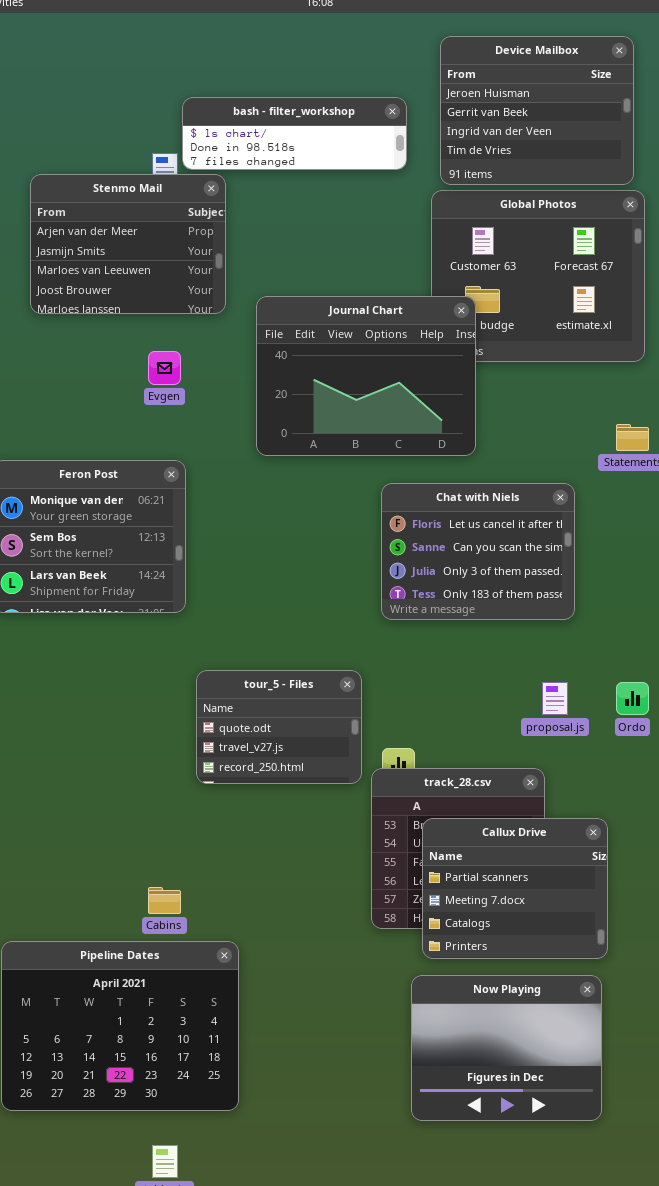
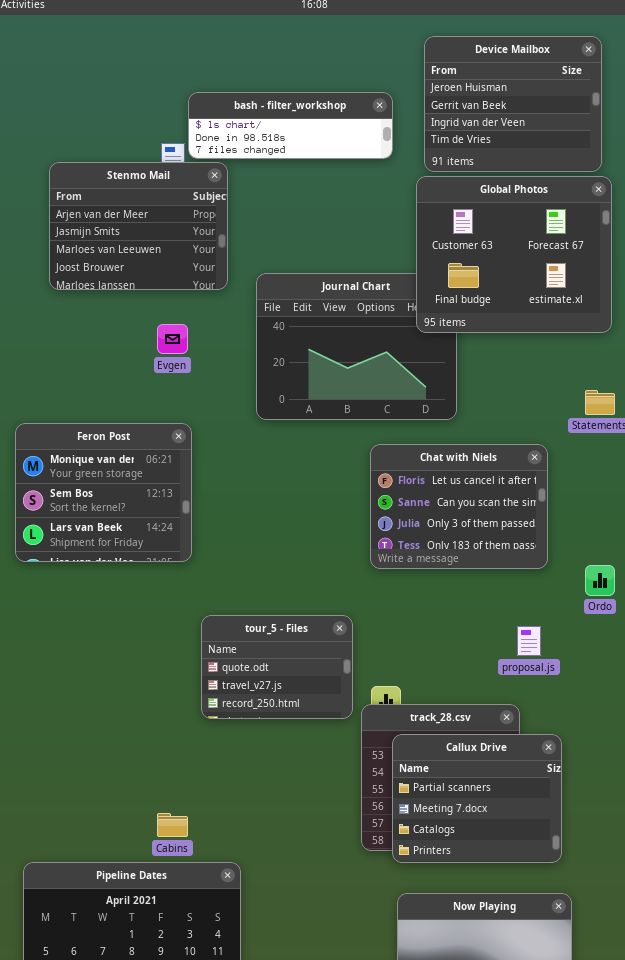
Global Photos: [431,190,645,362] -> [416,176,612,333], raised
Ordo: [616,682,649,715] -> [585,565,615,596], moved
Callux Drive: [422,818,608,959] -> [392,734,562,863], moved

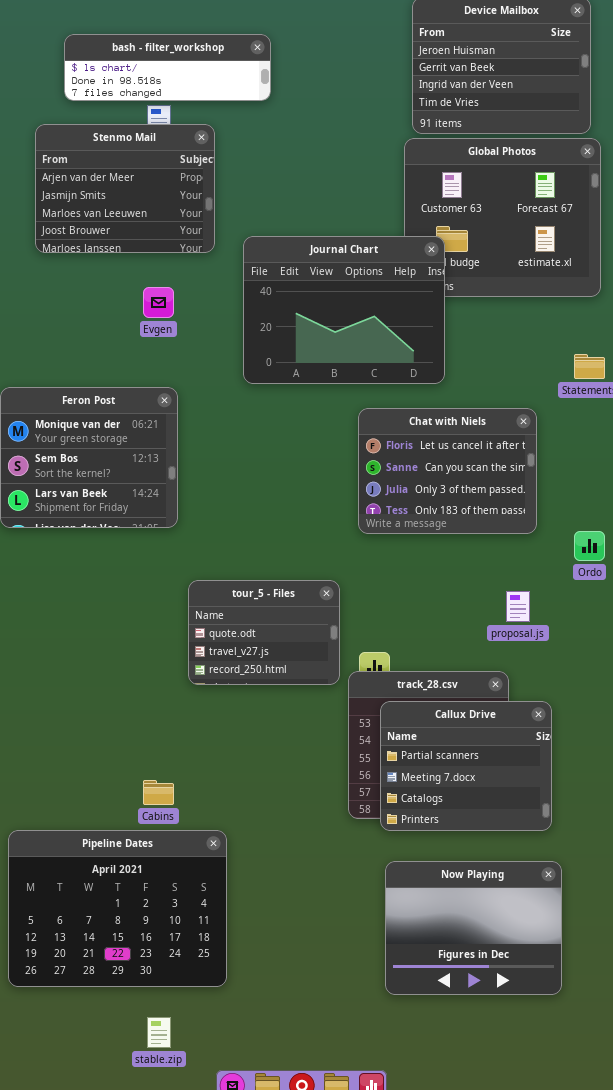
bash - filter_workshop: [188,92,393,159] -> [64,34,271,101], moved
Journal Chart: [256,273,457,420] -> [243,236,445,384], raised

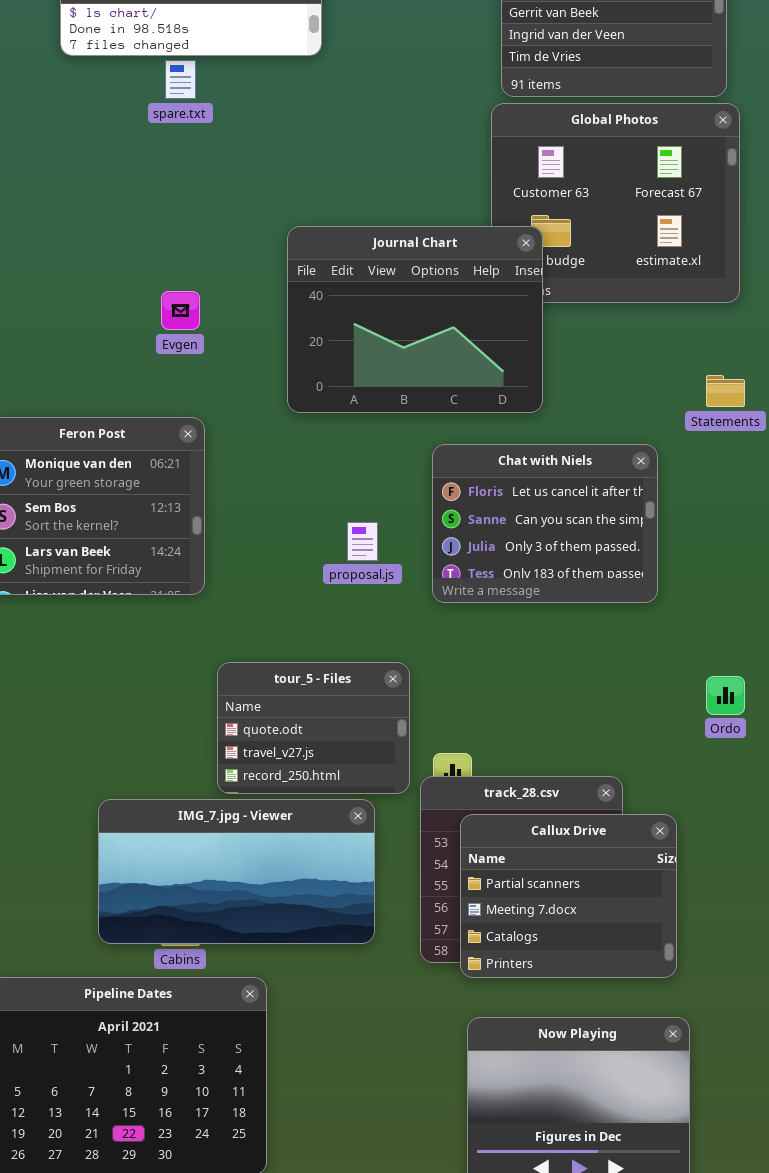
Stenmo Mail: [35,124,215,253] -> none, closed
Ordo: [574,531,605,561] -> [706,676,745,715], moved
proposal.js: [506,591,530,622] -> [347,522,378,561], moved
IMG_7.jpg - Viewer: none -> [98,799,375,944], opened

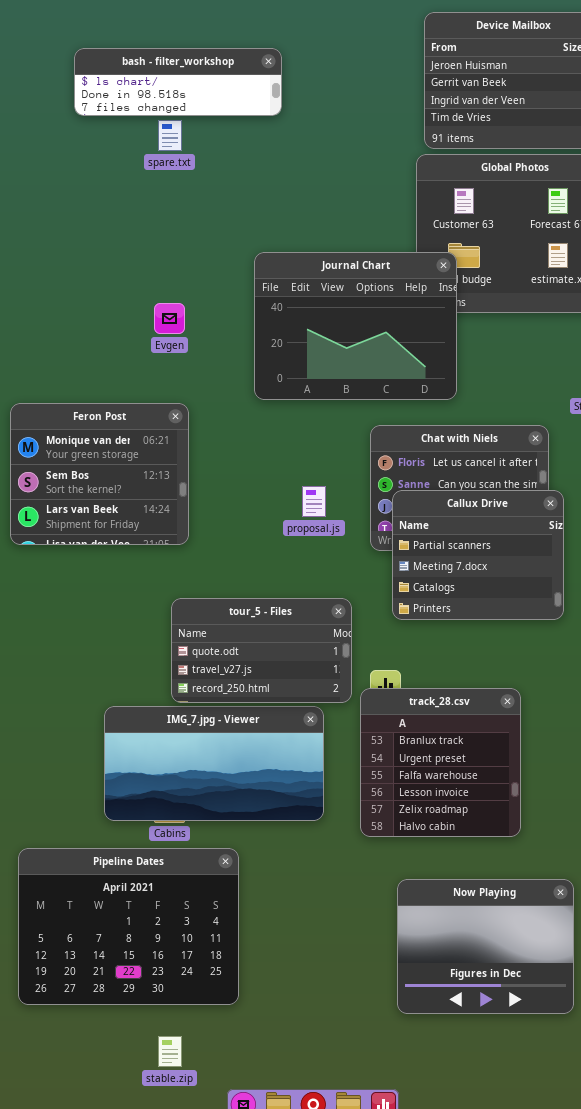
tour_5 - Files: [217,662,410,794] -> [171,598,352,703], resized
Callux Drive: [460,814,677,978] -> [392,490,564,620], moved

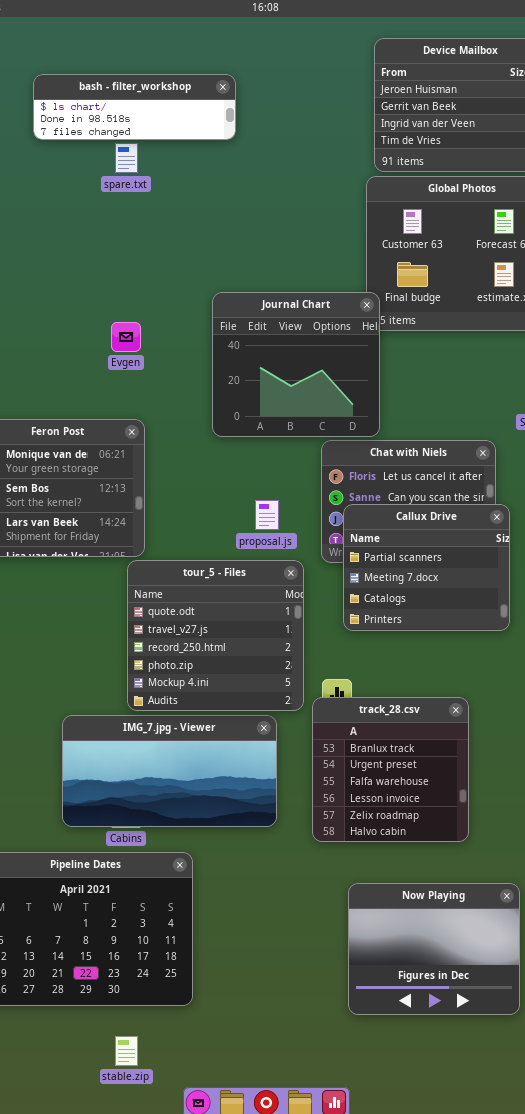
Journal Chart: [254,252,457,400] -> [212,292,380,437], moved, resized
tour_5 - Files: [171,598,352,703] -> [127,560,304,711], resized

